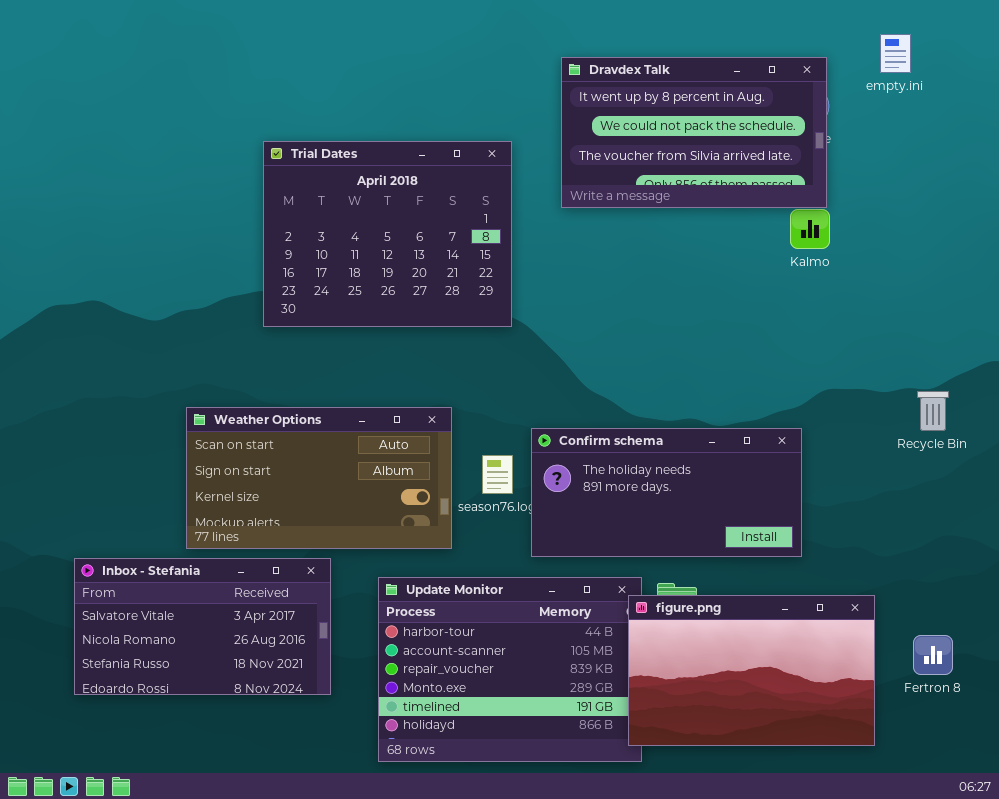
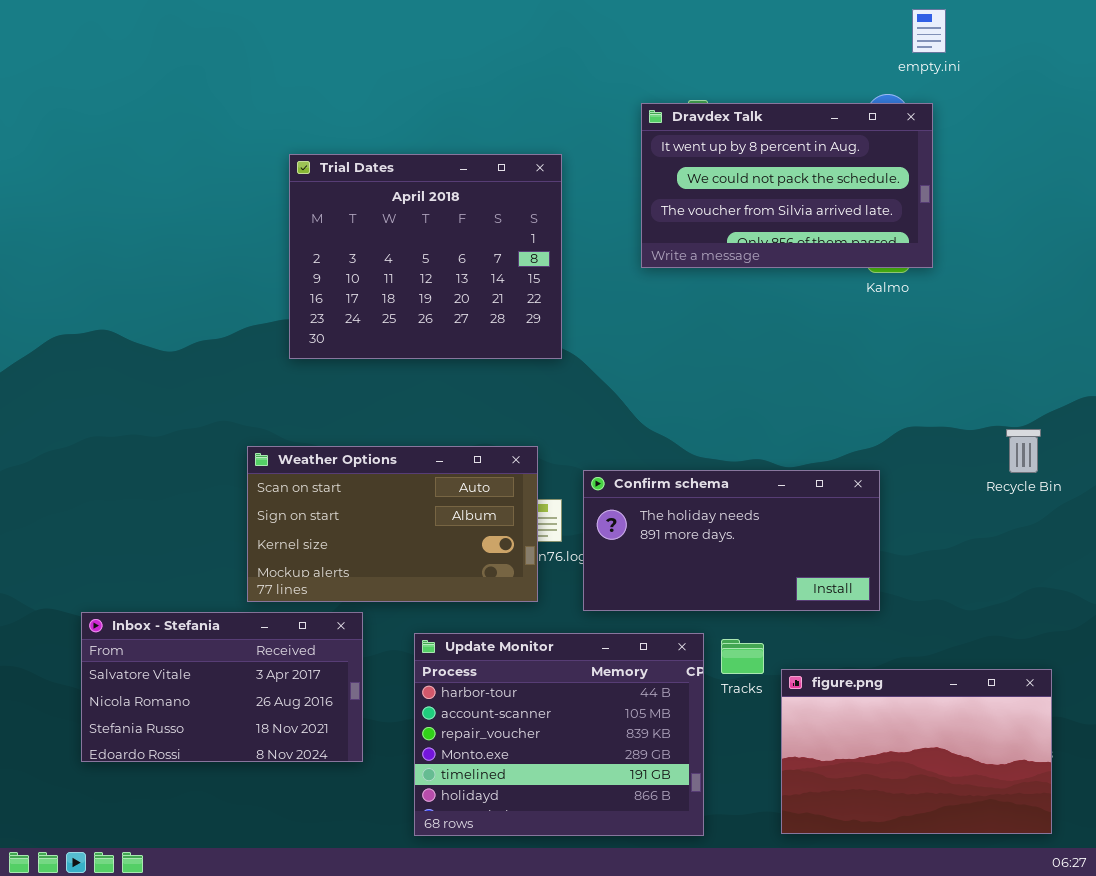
empty.ini: [880,34,911,73] -> [912,9,946,53], moved
Dravdex Talk: [561,57,827,208] -> [641,103,933,268], moved
Weather Options: [186,407,452,549] -> [247,446,538,602], moved
figure.png: [628,595,875,746] -> [781,669,1052,834], moved

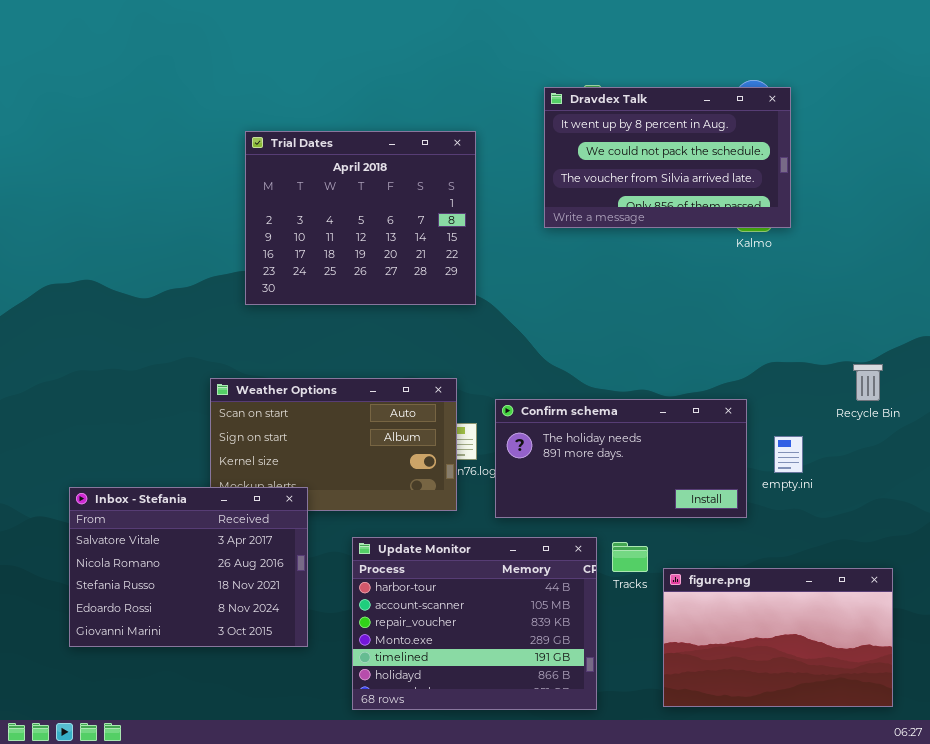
empty.ini: [912,9,946,53] -> [774,436,803,473], moved
Inbox - Stefania: [81,612,363,762] -> [69,487,308,647], resized

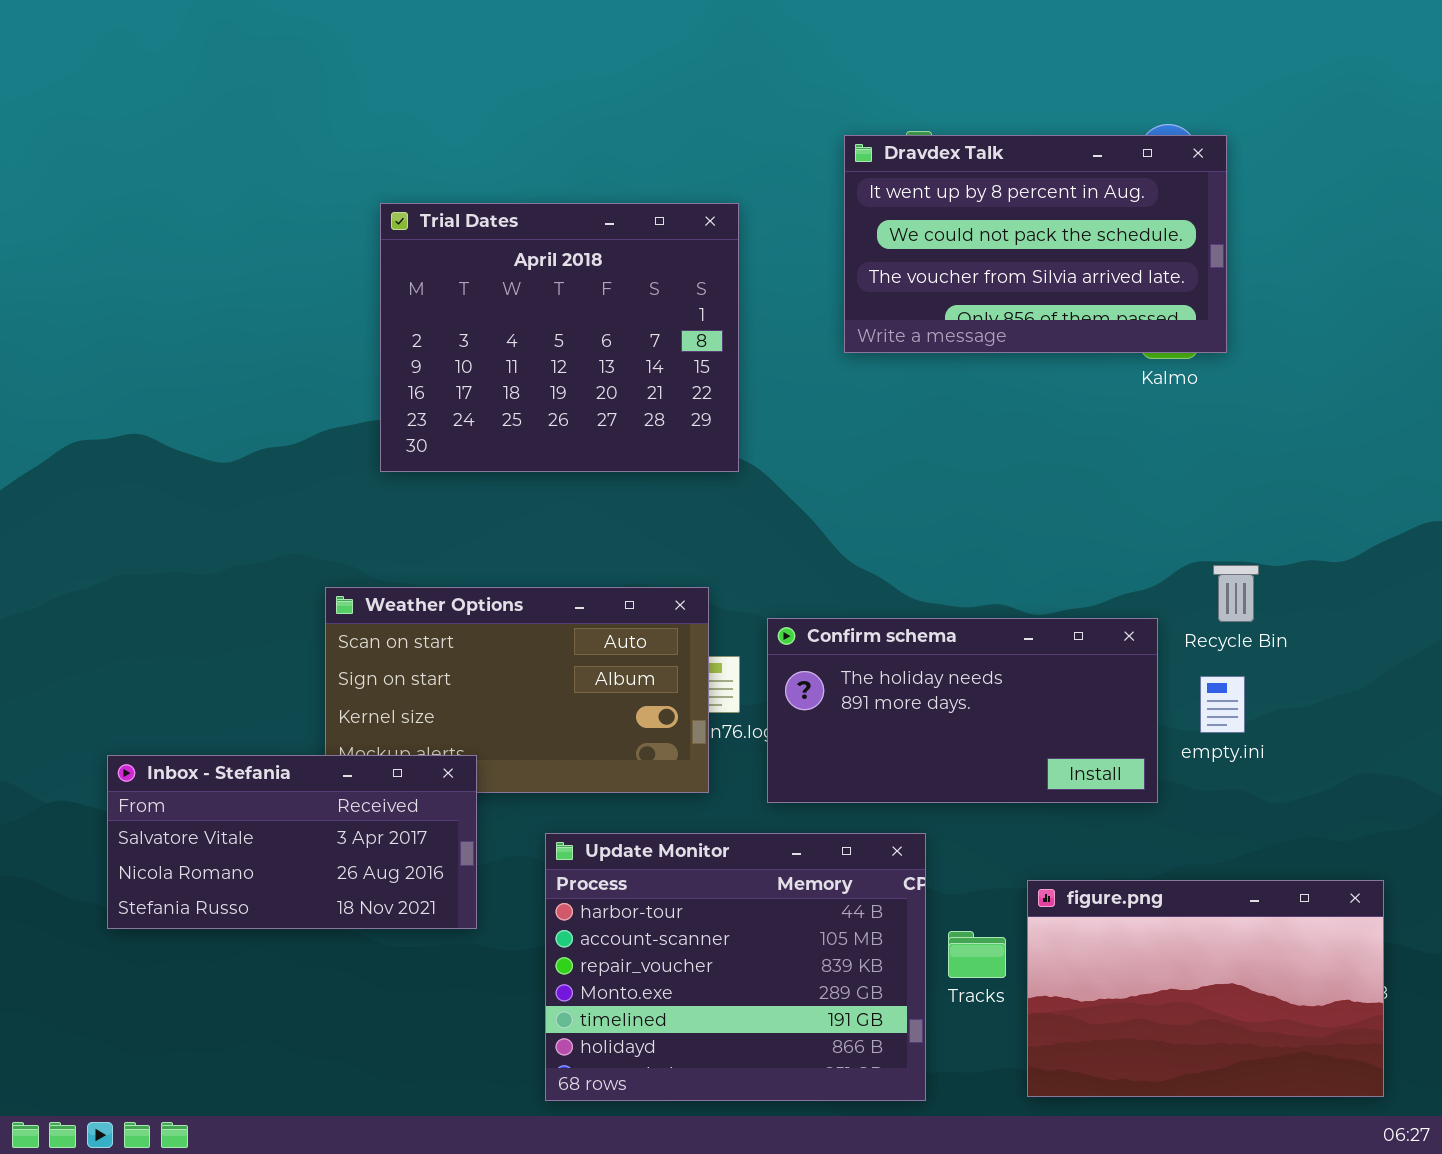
Recycle Bin: [853,364,883,401] -> [1213,565,1259,622], moved
Inbox - Stefania: [69,487,308,647] -> [107,755,477,929], resized
Tracks: [612,542,648,572] -> [948,931,1006,978], moved

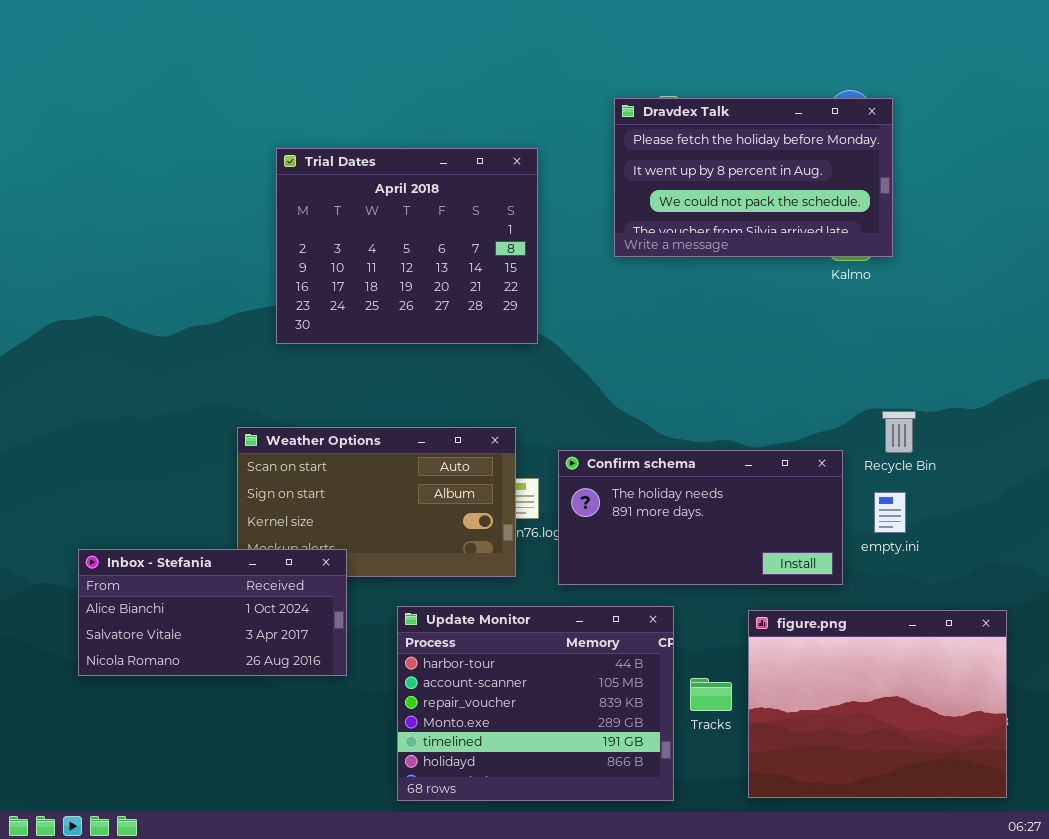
Dravdex Talk: [844,135,1227,353] -> [614,98,893,257], scrolled up 1 row
Inbox - Stefania: [107,755,477,929] -> [78,549,347,676], scrolled up 1 row
figure.png: [1027,880,1384,1097] -> [748,610,1007,798], resized

